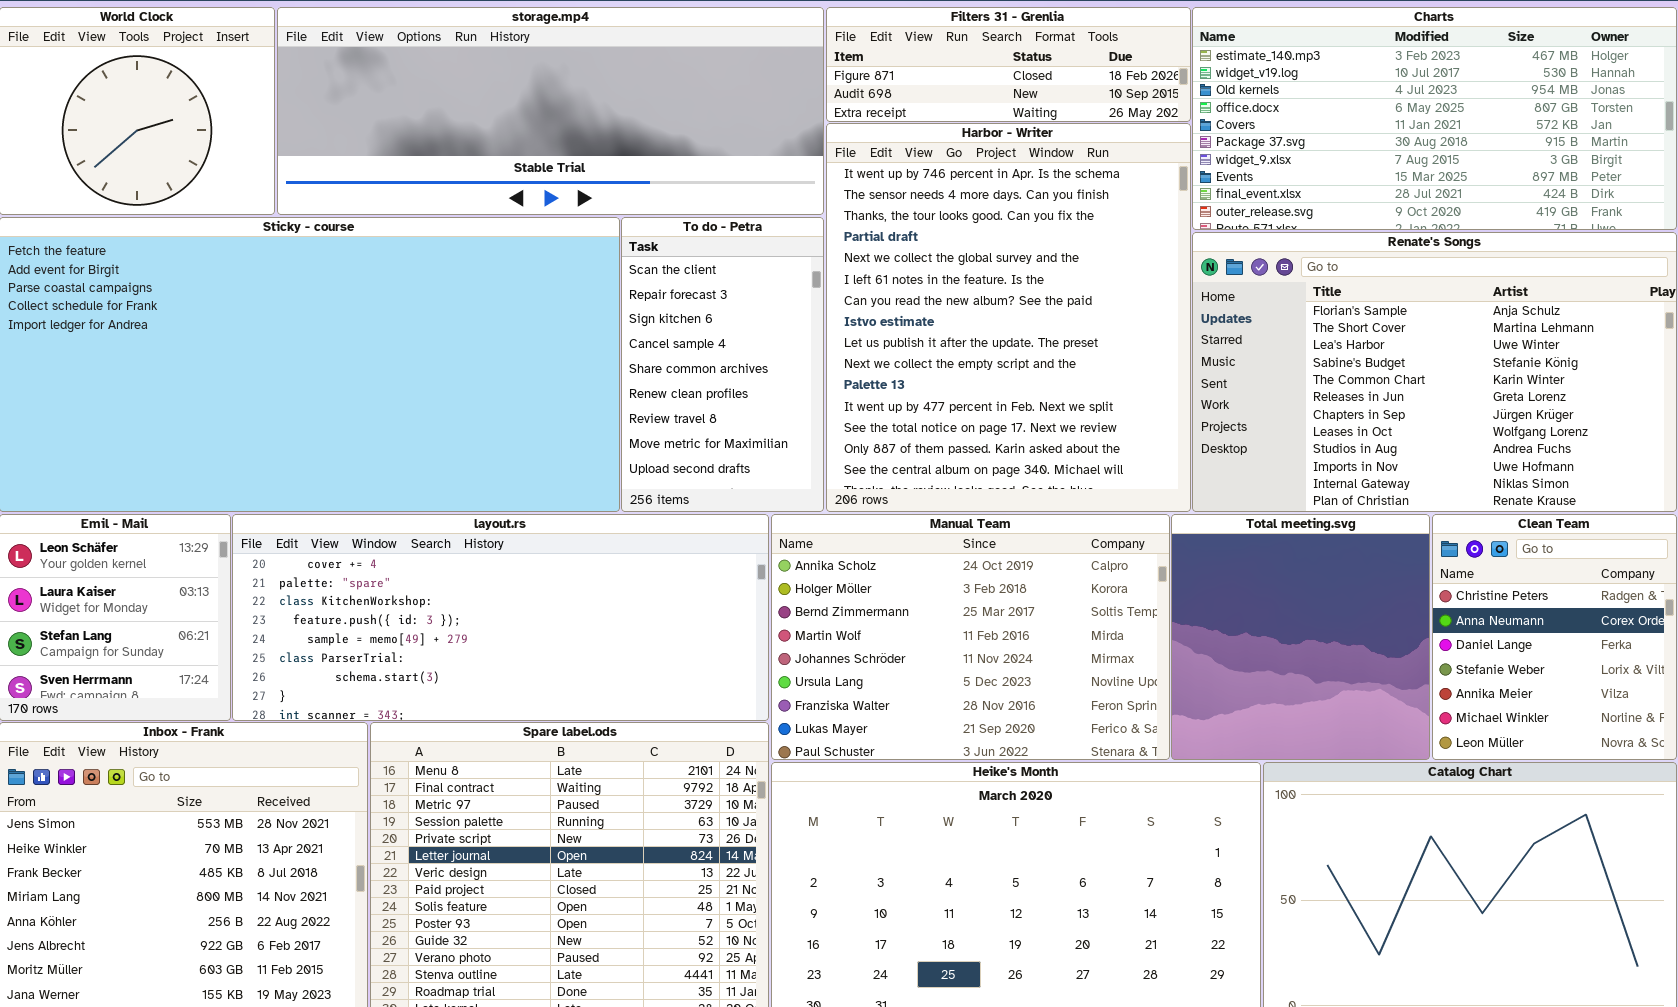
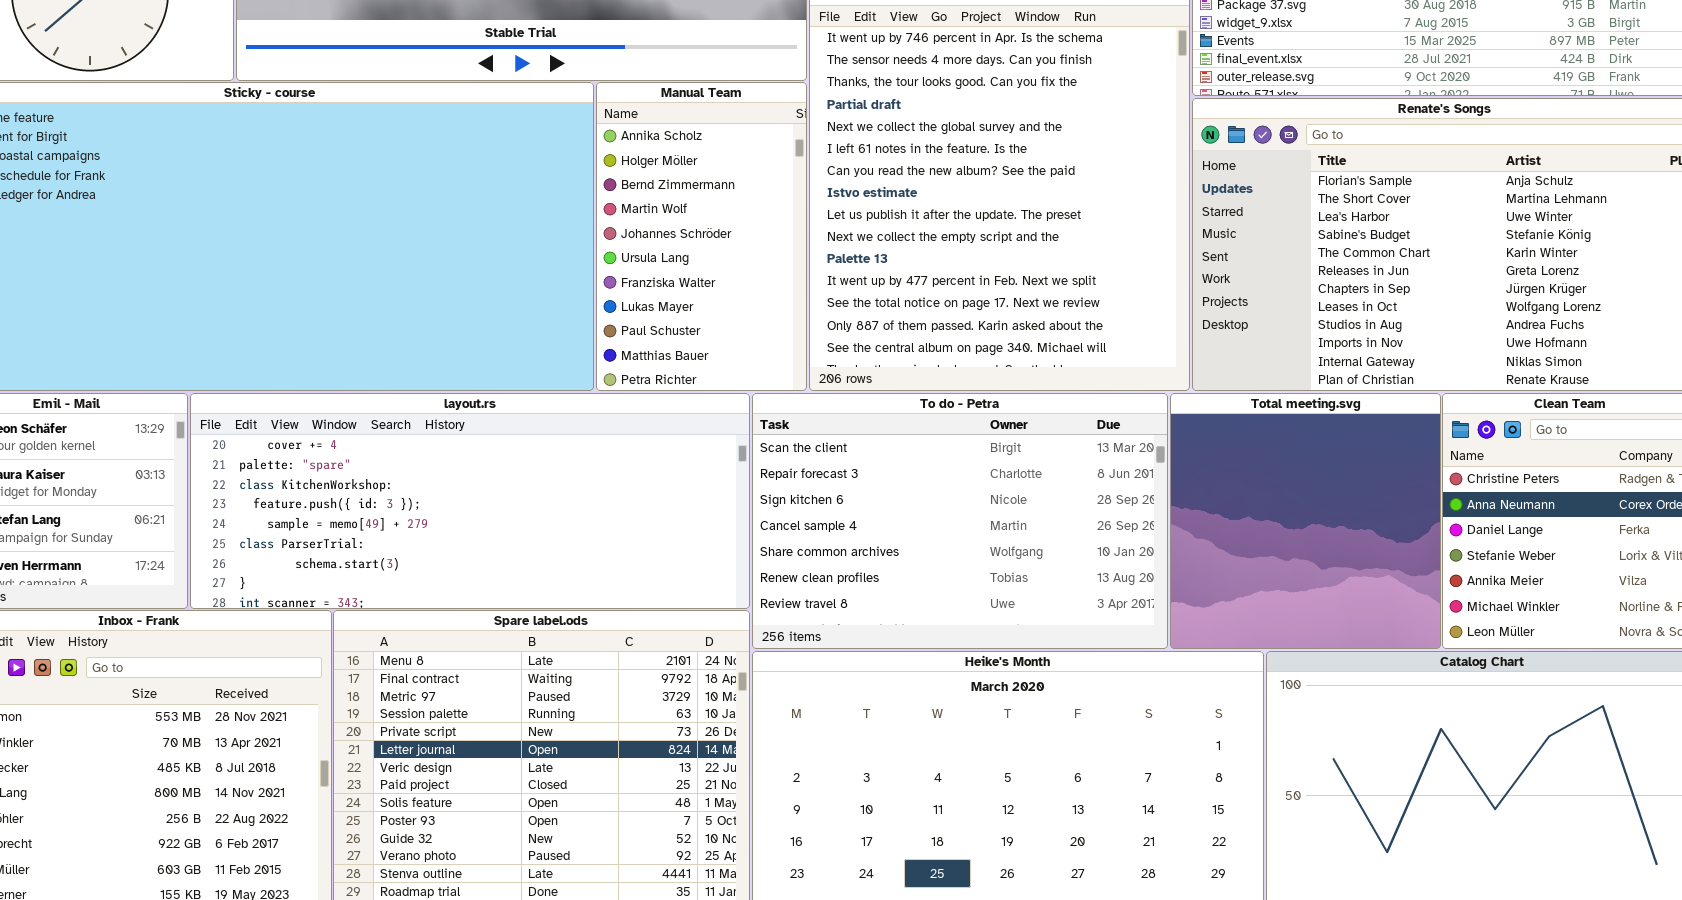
To do - Petra: [621,217,824,512] -> [752,393,1168,649], moved, resized
Manual Team: [771,514,1170,760] -> [596,82,807,391], moved, resized

